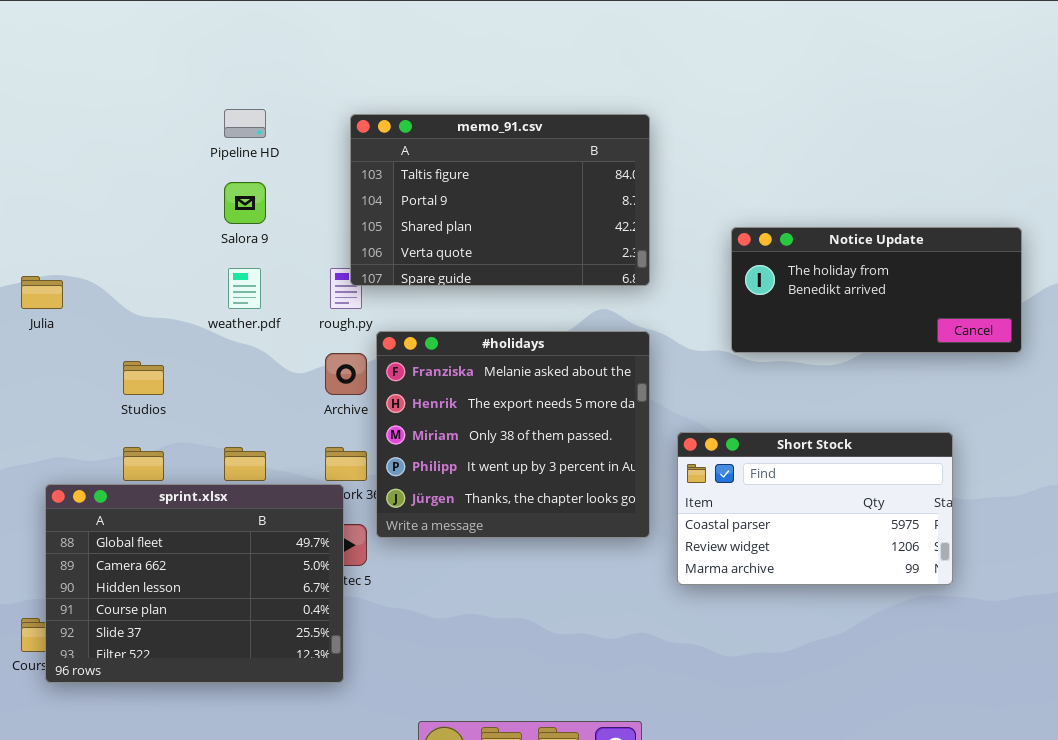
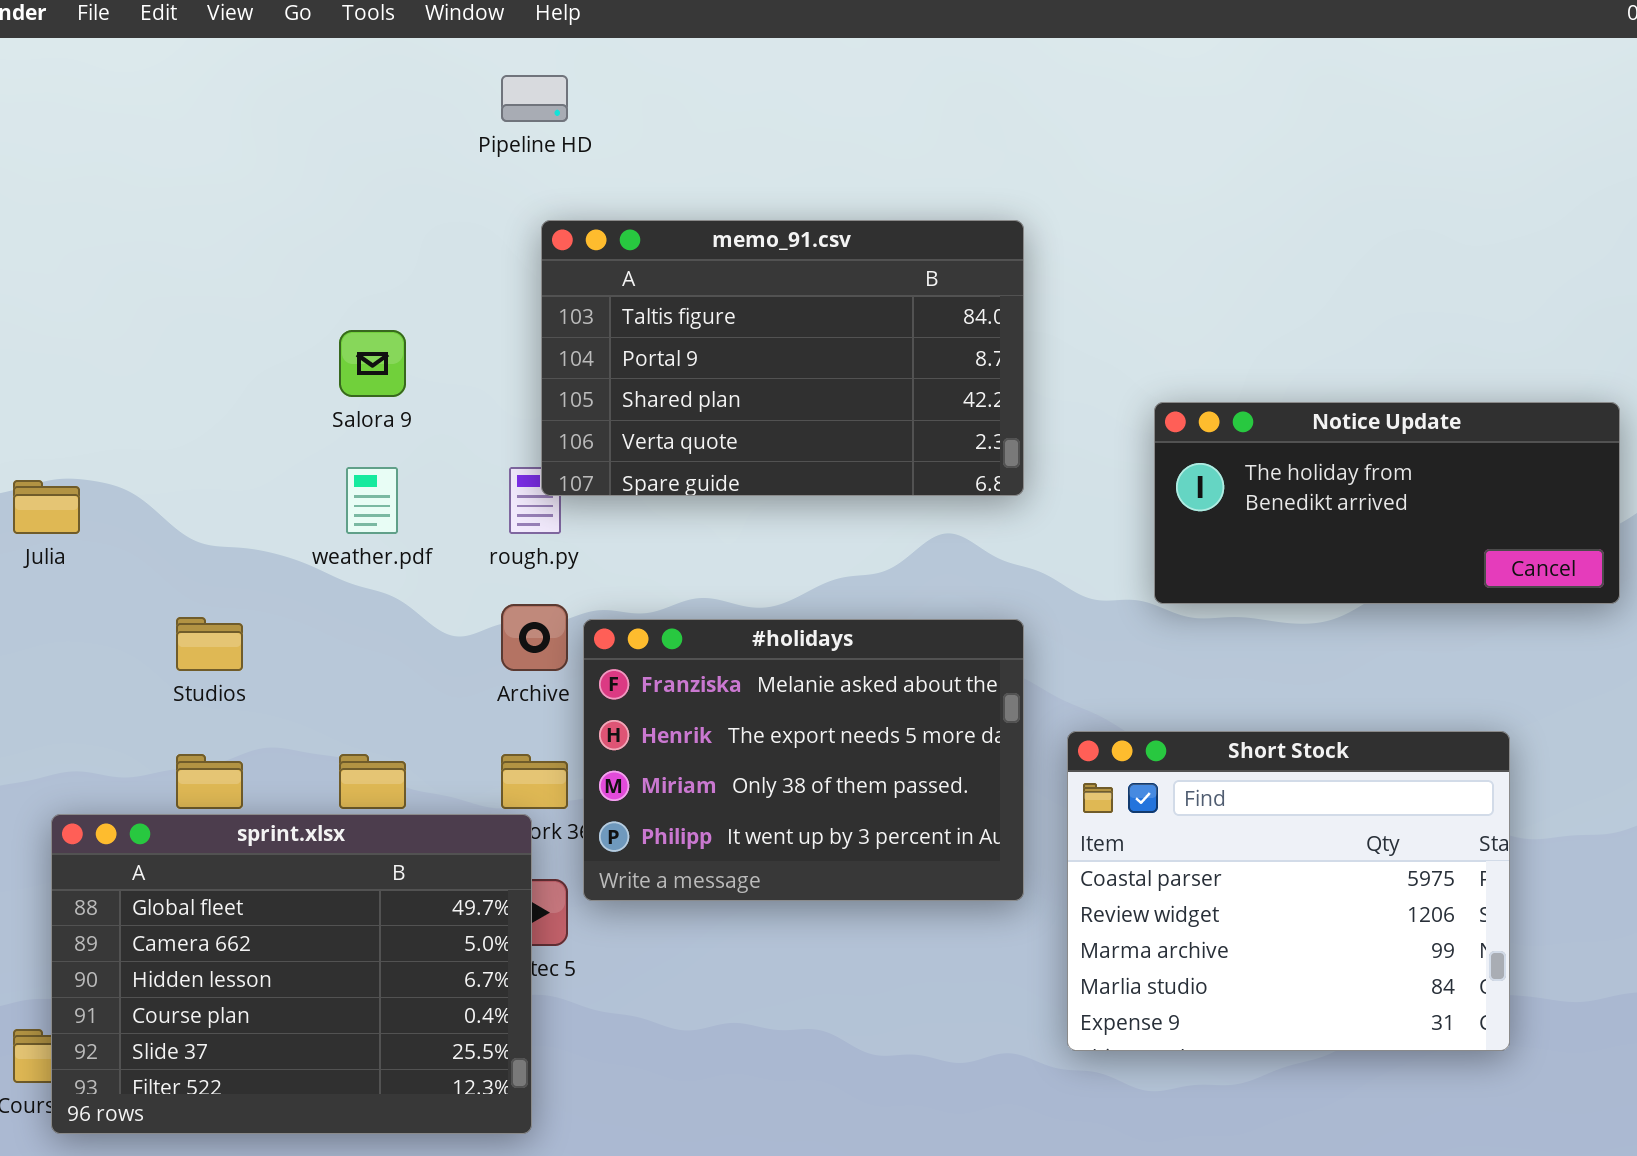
Pipeline HD: [224,109,266,138] -> [501,75,568,122], moved
#holidays: [376,331,650,538] -> [583,619,1024,901], resized
Short Stock: [677,432,953,585] -> [1067,731,1510,1051], resized

